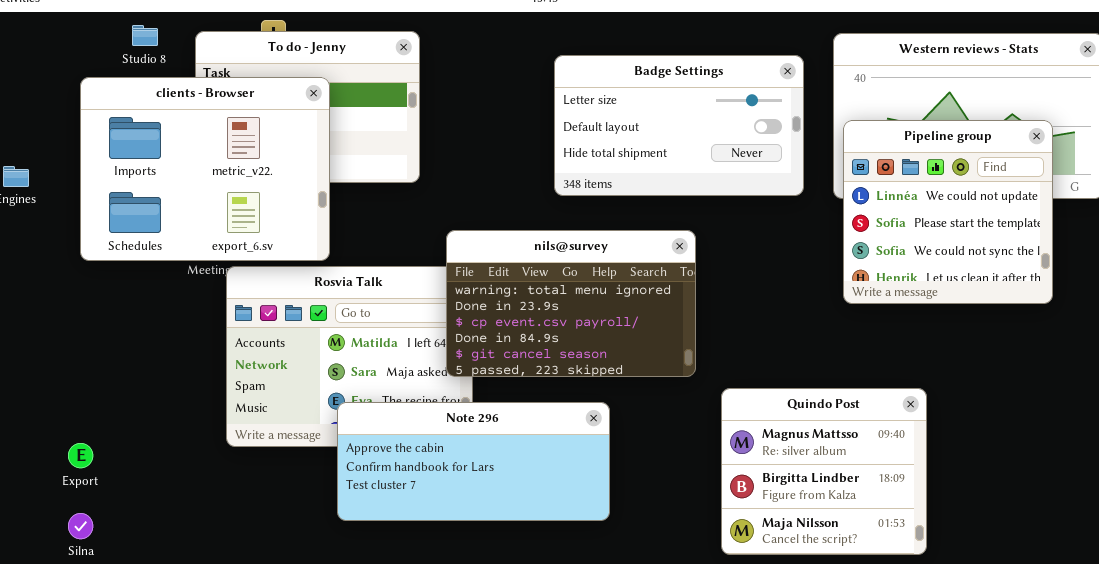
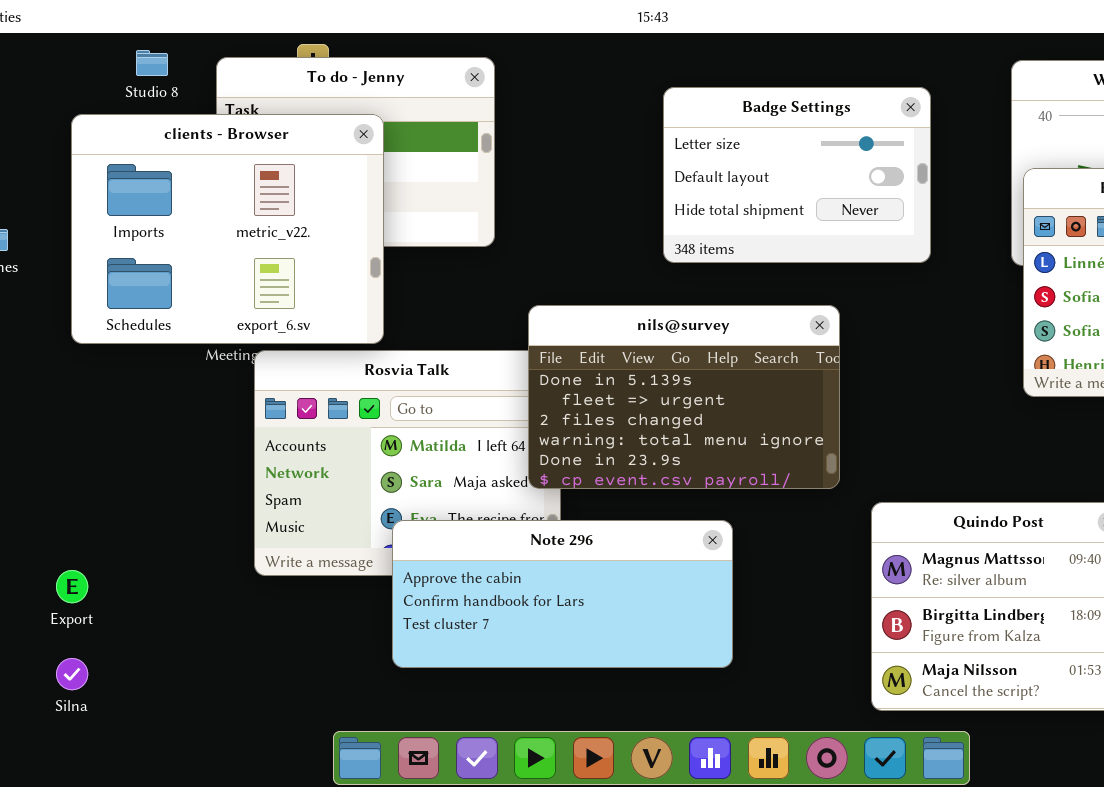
Badge Settings: [554,55,804,196] -> [663,87,931,263], resized
nils@survey: [446,230,696,377] -> [528,305,840,489], scrolled up 3 rows

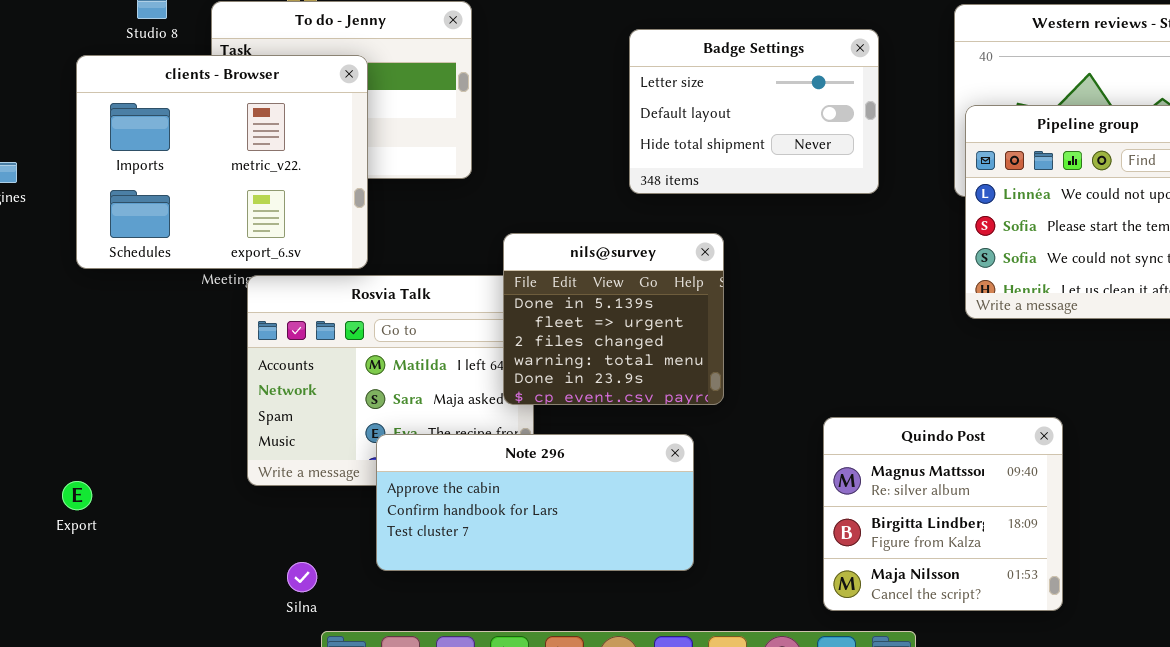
nils@survey: [528,305,840,489] -> [503,233,724,405], resized
Silna: [56,658,88,690] -> [287,562,317,592], moved

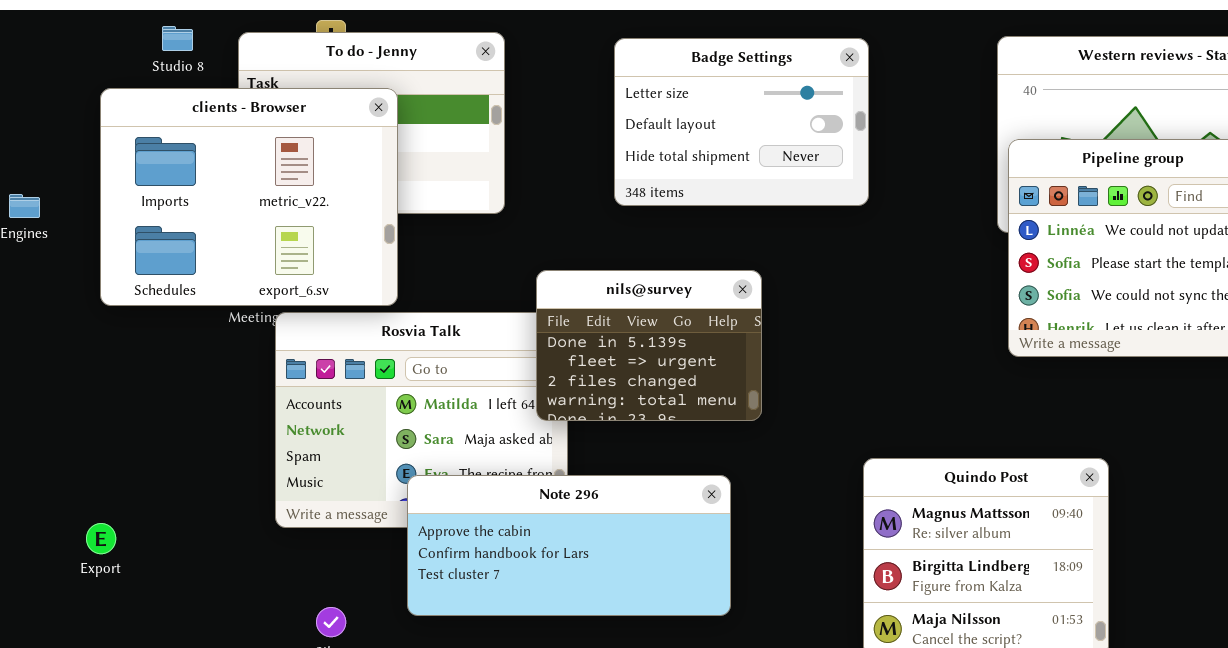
Badge Settings: [629,29,879,194] -> [614,38,869,206], moved
nils@survey: [503,233,724,405] -> [536,270,762,421], resized

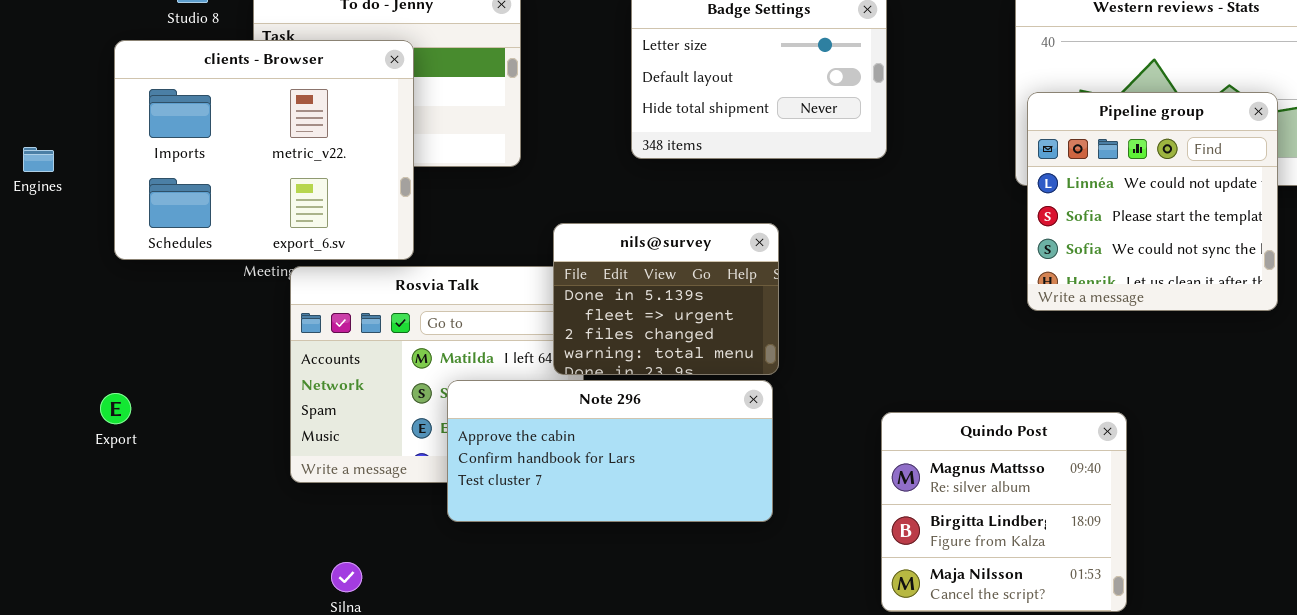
Note 296: [407,475,731,616] -> [447,380,773,522], moved
Export: [86,523,116,554] -> [100,393,131,424], moved

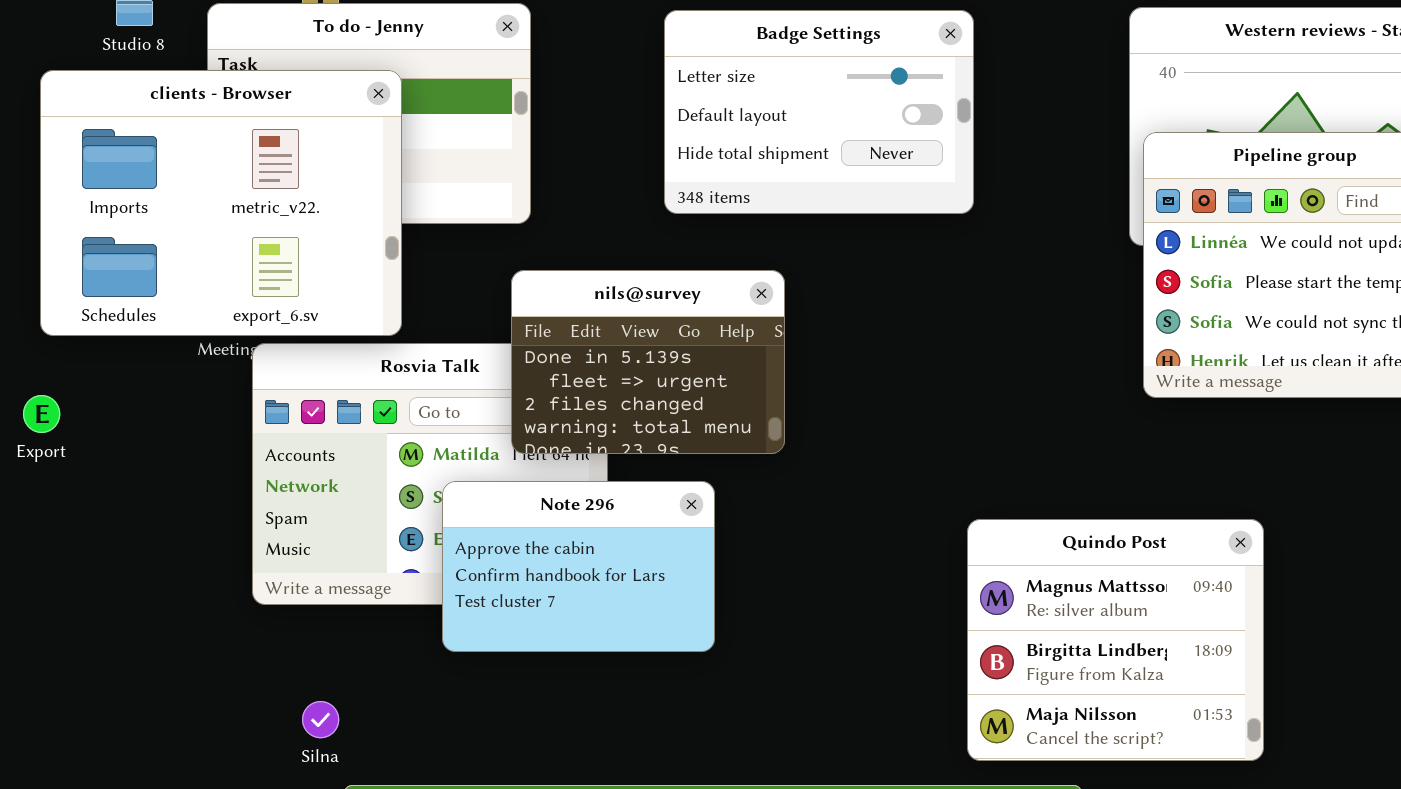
nils@survey: [553,223,779,375] -> [511,270,785,454], moved
Note 296: [447,380,773,522] -> [442,481,715,652], resized
Export: [100,393,131,424] -> [23,395,60,433], moved

